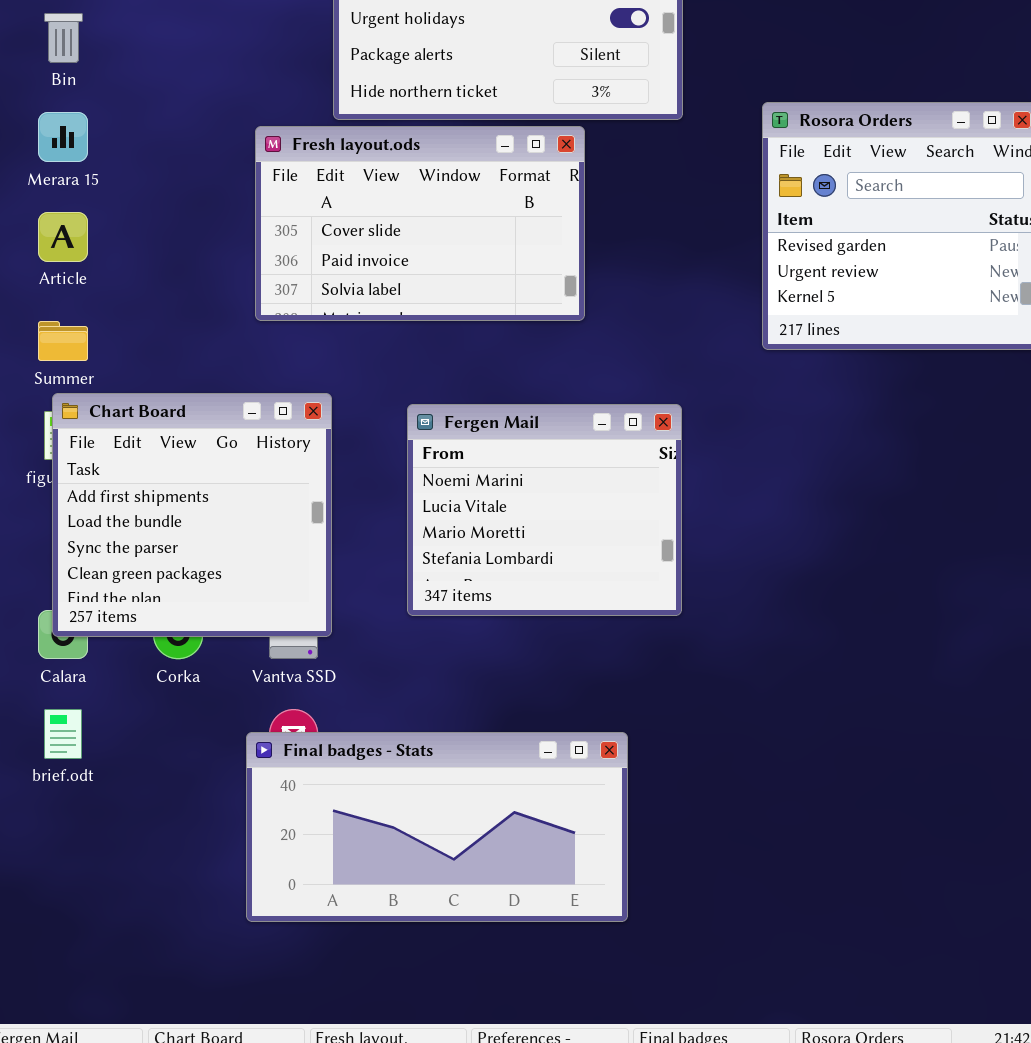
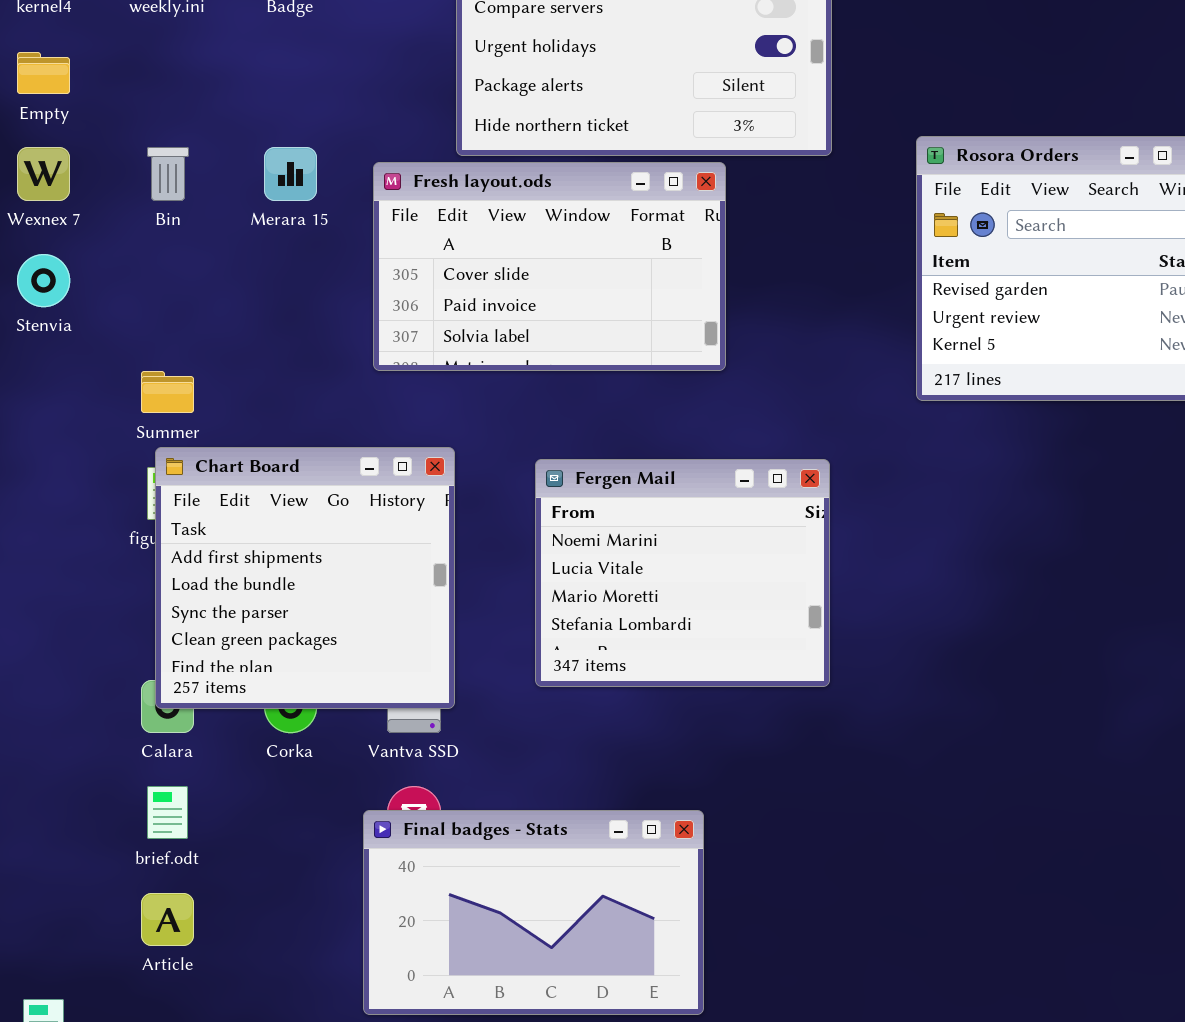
Bin: [44,13,83,63] -> [147,147,189,201], moved
Merara 15: [38,112,88,162] -> [264,147,317,201], moved
Article: [38,212,88,262] -> [141,893,194,946], moved
Final badges - Stats: [246,732,628,922] -> [363,810,704,1015], resized

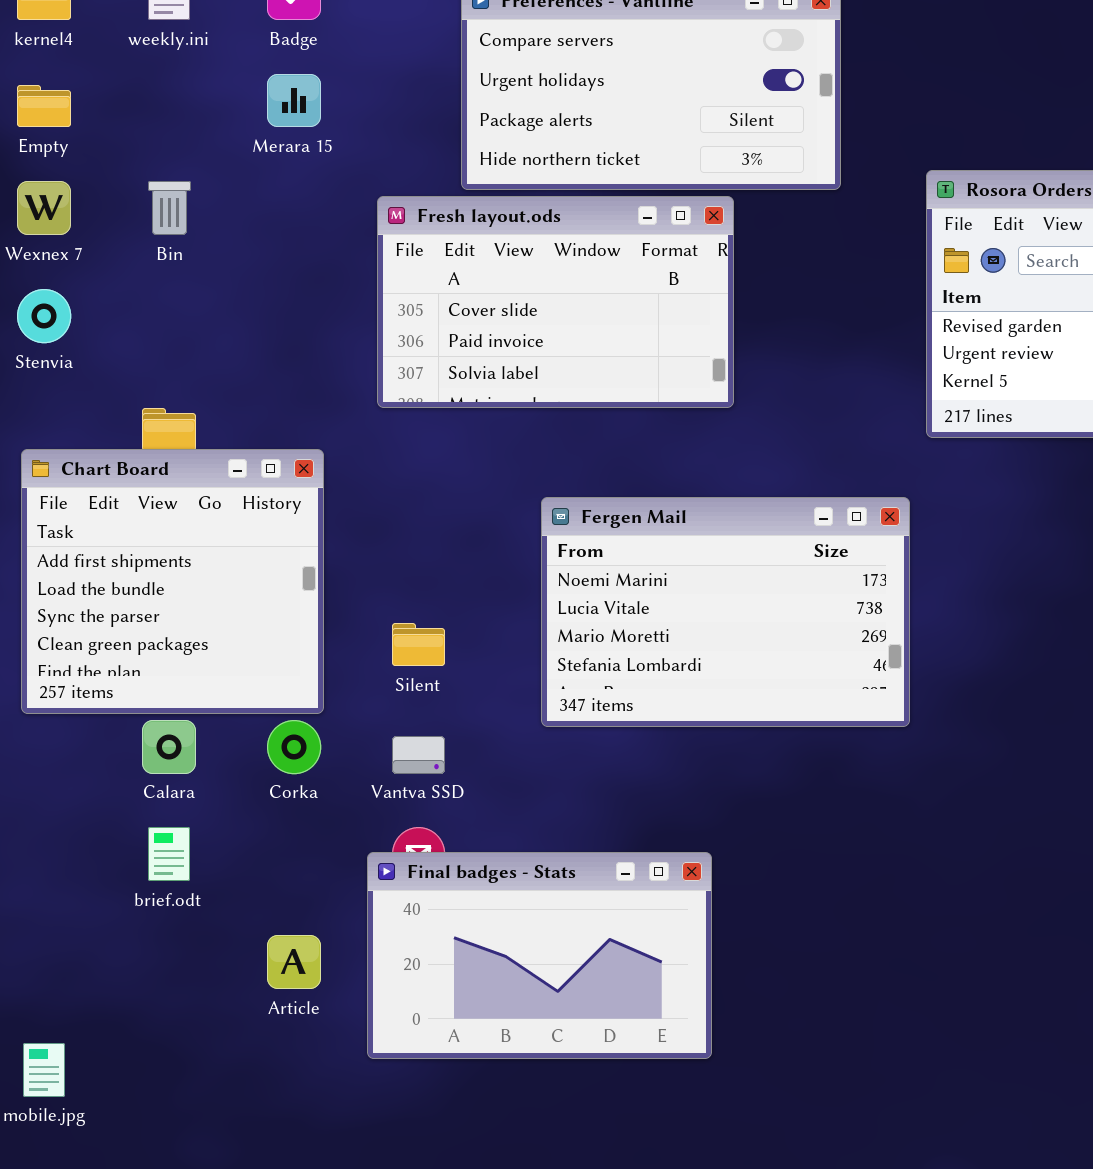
Merara 15: [264,147,317,201] -> [267,74,321,127], moved
Chart Board: [155,447,455,709] -> [21,449,324,714], moved
Fergen Mail: [535,459,830,687] -> [541,497,910,727], resized
Article: [141,893,194,946] -> [267,935,321,989], moved

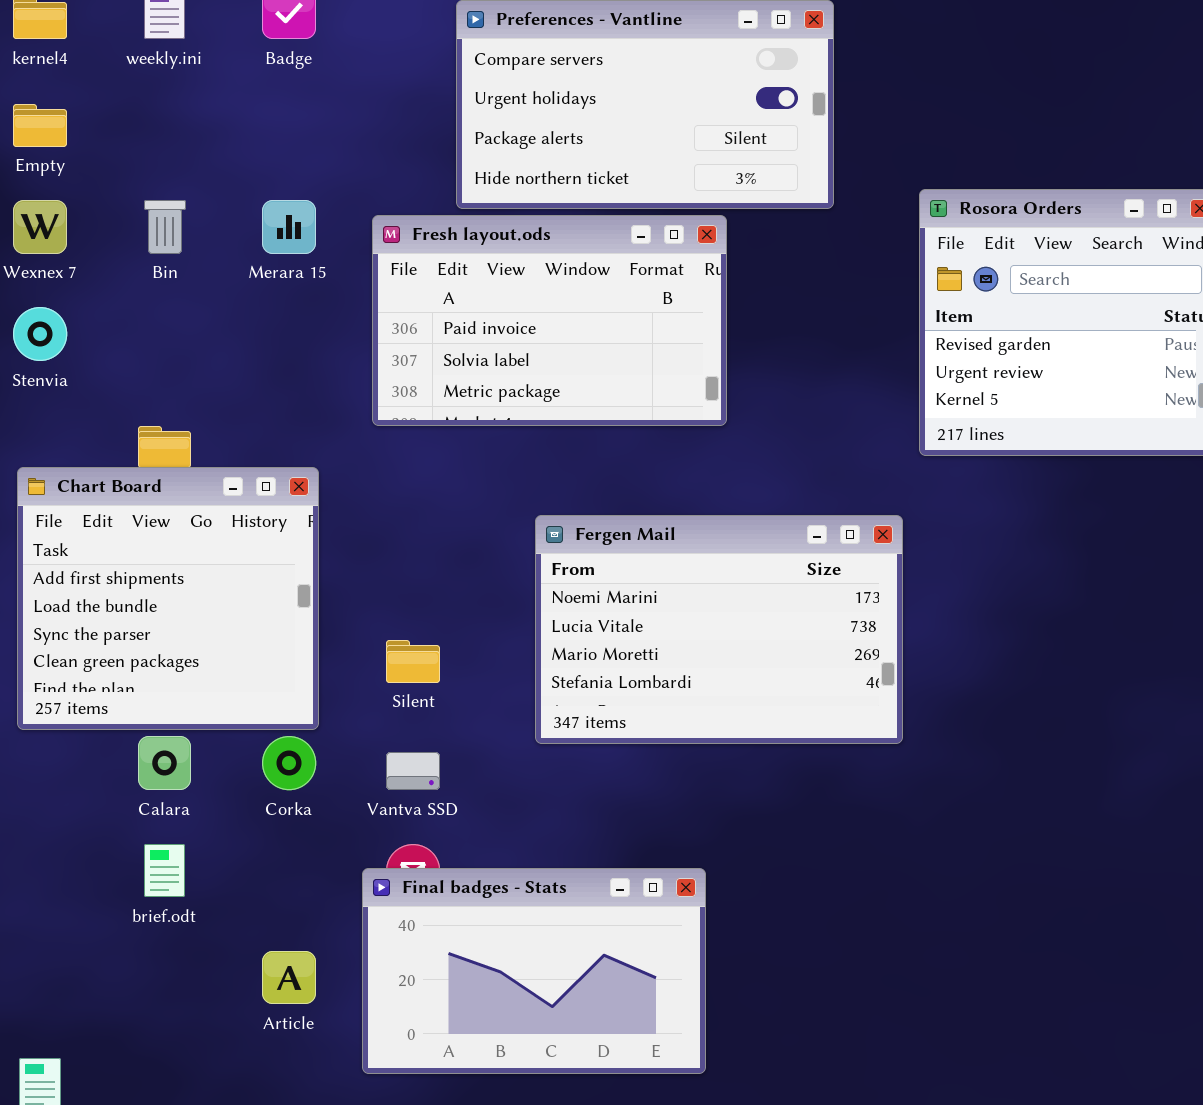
Merara 15: [267,74,321,127] -> [262,200,316,254], moved
Fresh layout.ods: [377,196,734,408] -> [372,215,727,426], scrolled down 1 row

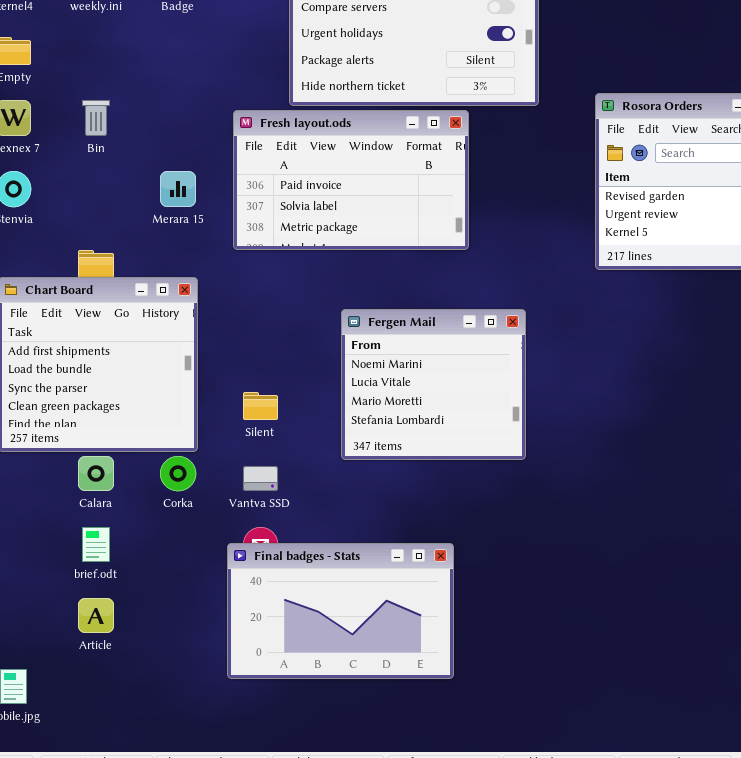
Merara 15: [262,200,316,254] -> [160,171,196,207], moved
Fergen Mail: [535,515,903,744] -> [341,309,526,460], resized
Article: [262,951,316,1004] -> [78,598,114,633], moved

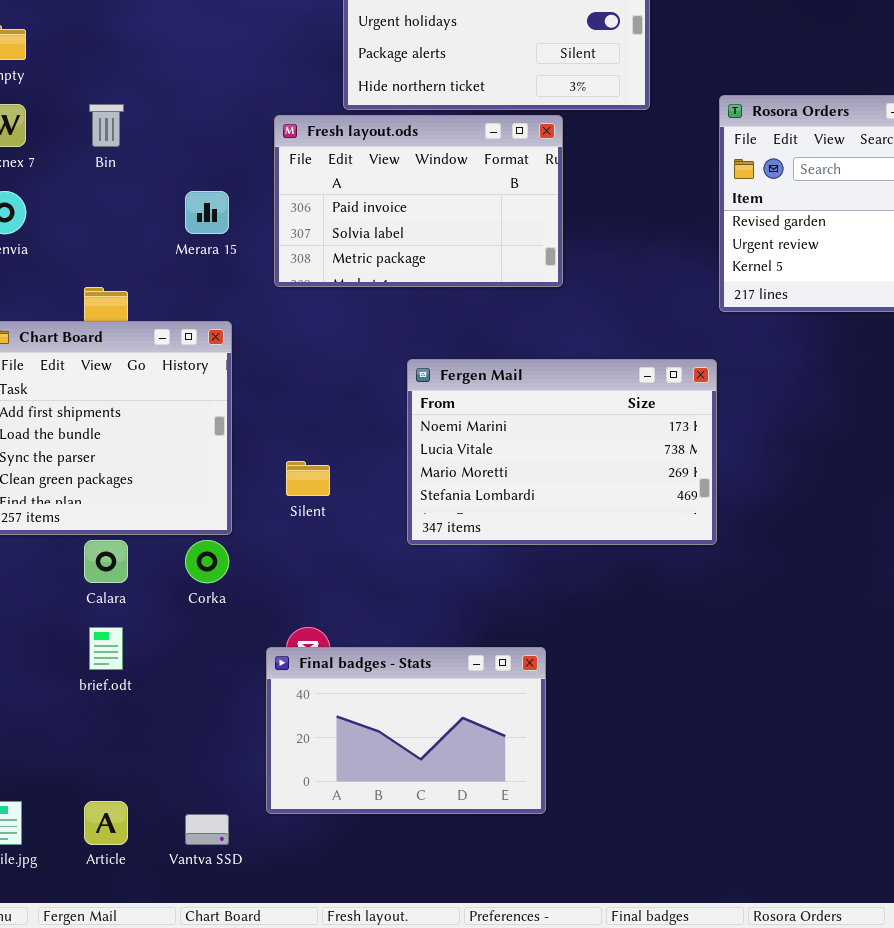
Fergen Mail: [341,309,526,460] -> [407,359,717,545], resized
Vantva SSD: [243,466,278,491] -> [185,814,229,845], moved
Article: [78,598,114,633] -> [84,801,128,845], moved

